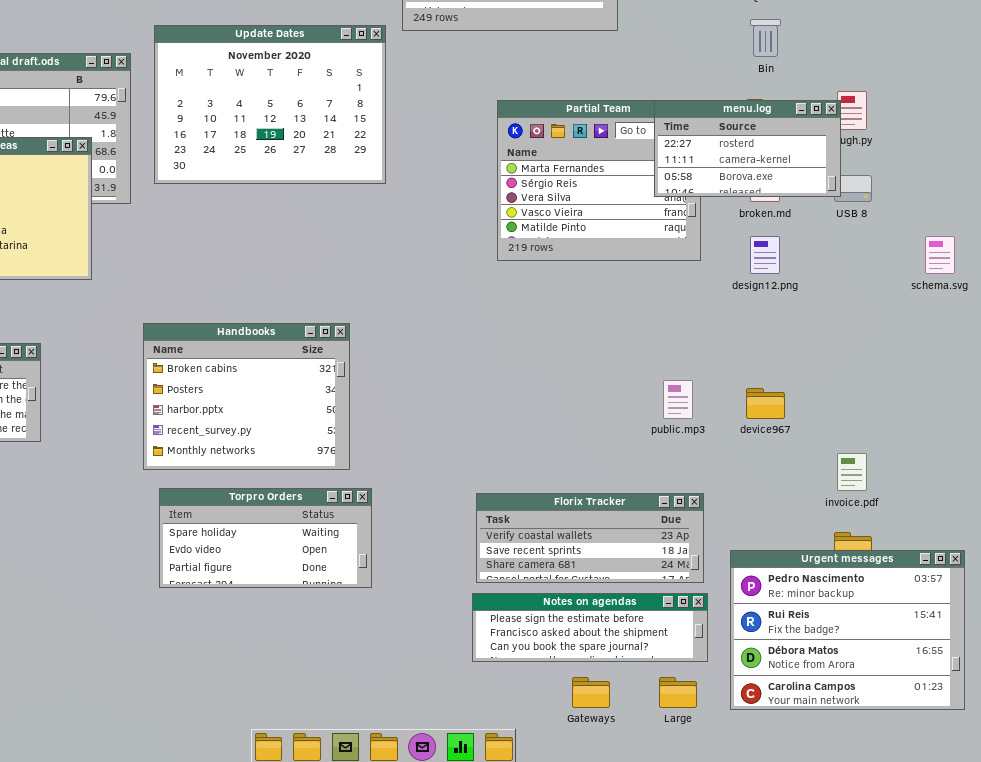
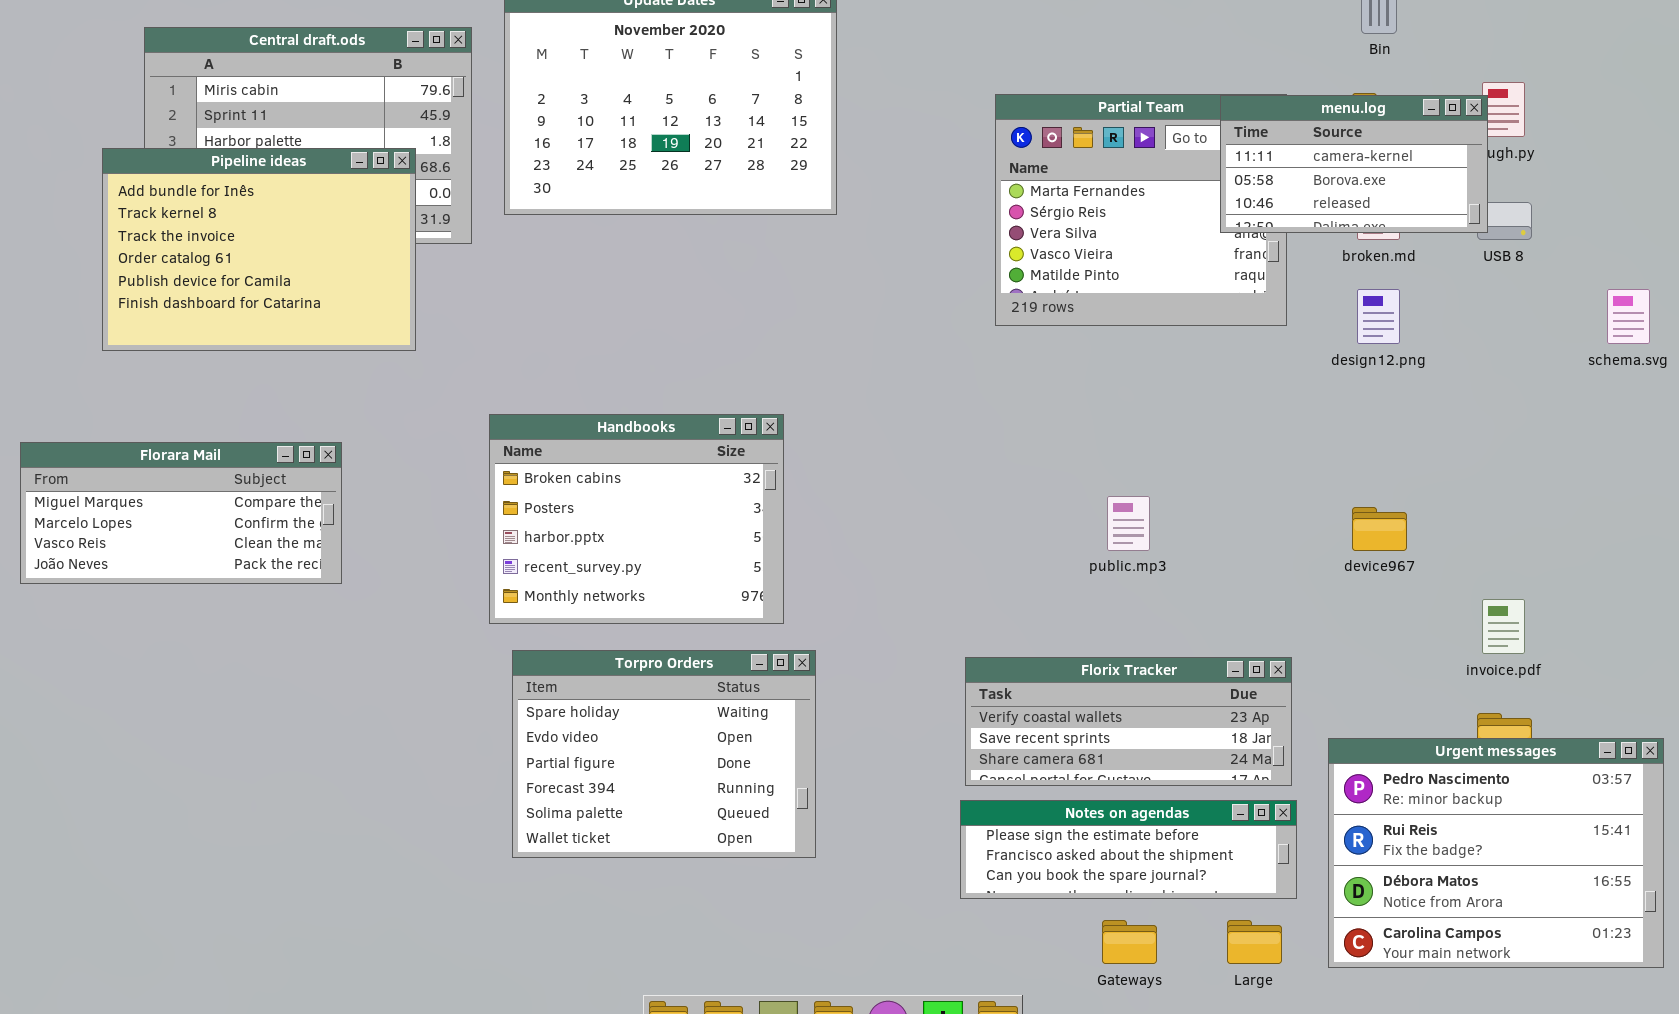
menu.log: [654,100,841,197] -> [1220,95,1488,233], scrolled down 1 row
public.mp3: [663,380,693,419] -> [1107,496,1150,551], moved
Torpro Orders: [159,488,372,588] -> [512,650,816,858], resized

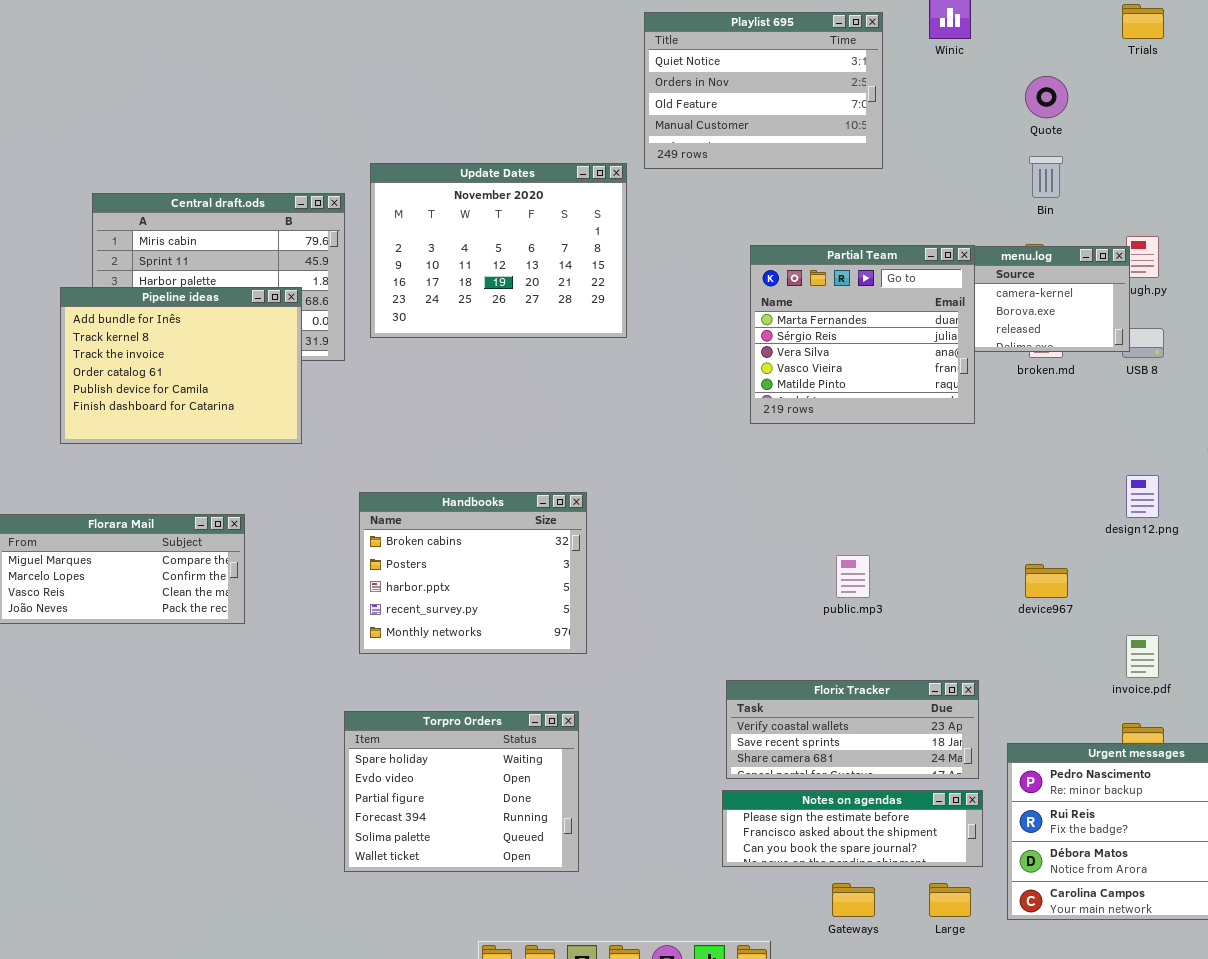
Partial Team: [995,94,1287,326] -> [750,245,975,424], raised
design12.png: [1357,289,1400,344] -> [1126,475,1159,518], moved
Torpro Orders: [512,650,816,858] -> [344,711,579,872], moved

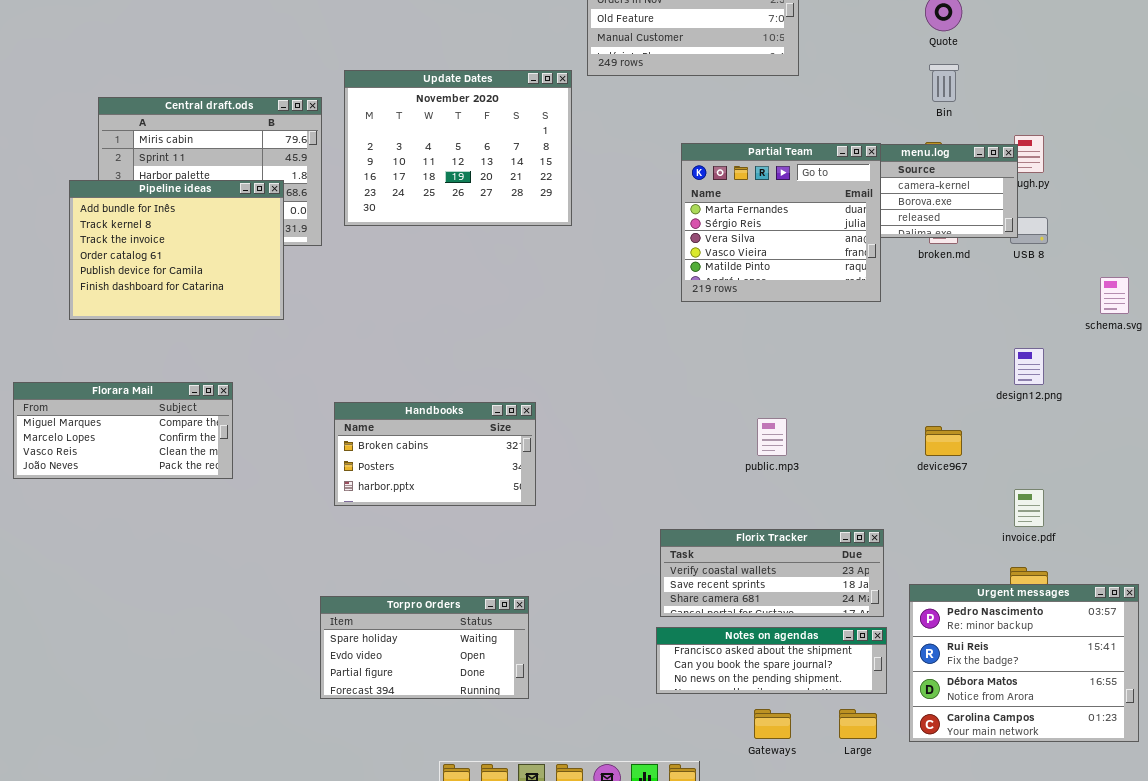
Handbooks: [359,492,587,654] -> [334,402,536,506], resized
Torpro Orders: [344,711,579,872] -> [320,596,529,699], resized
Notes on agendas: [722,790,983,867] -> [656,627,887,694], scrolled down 1 row

